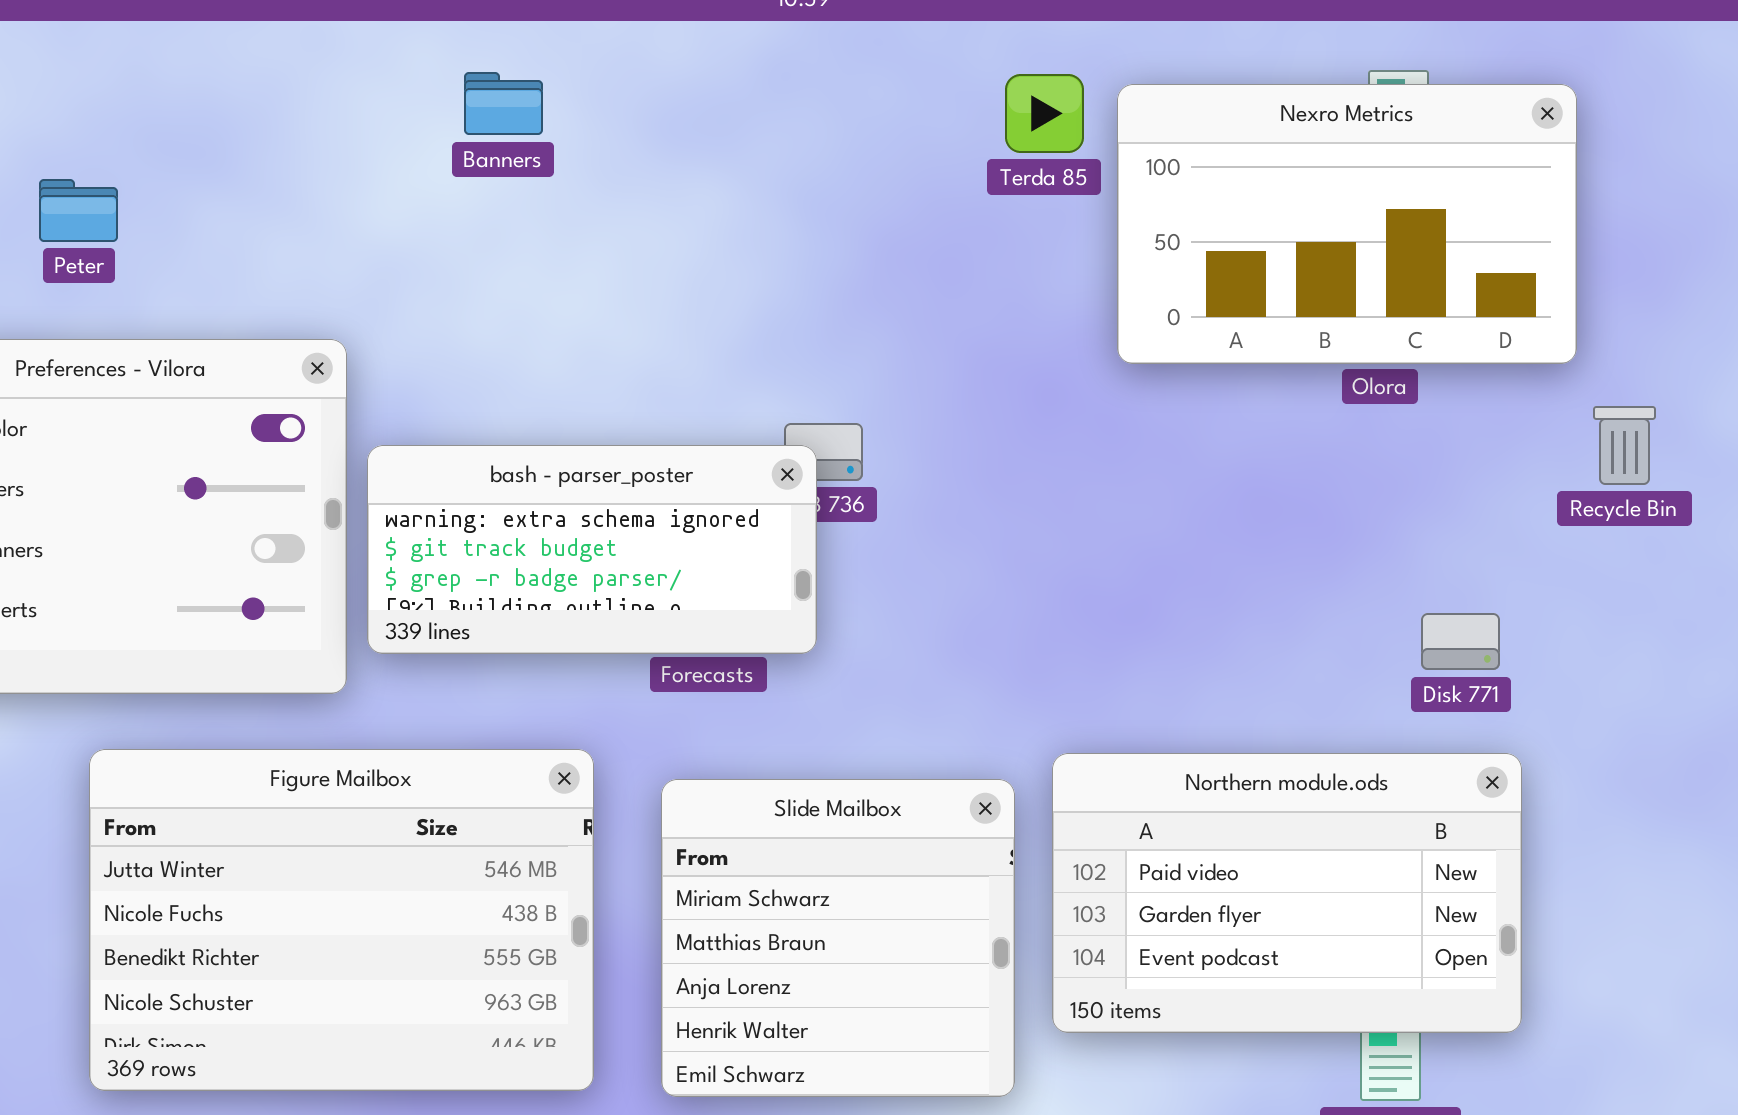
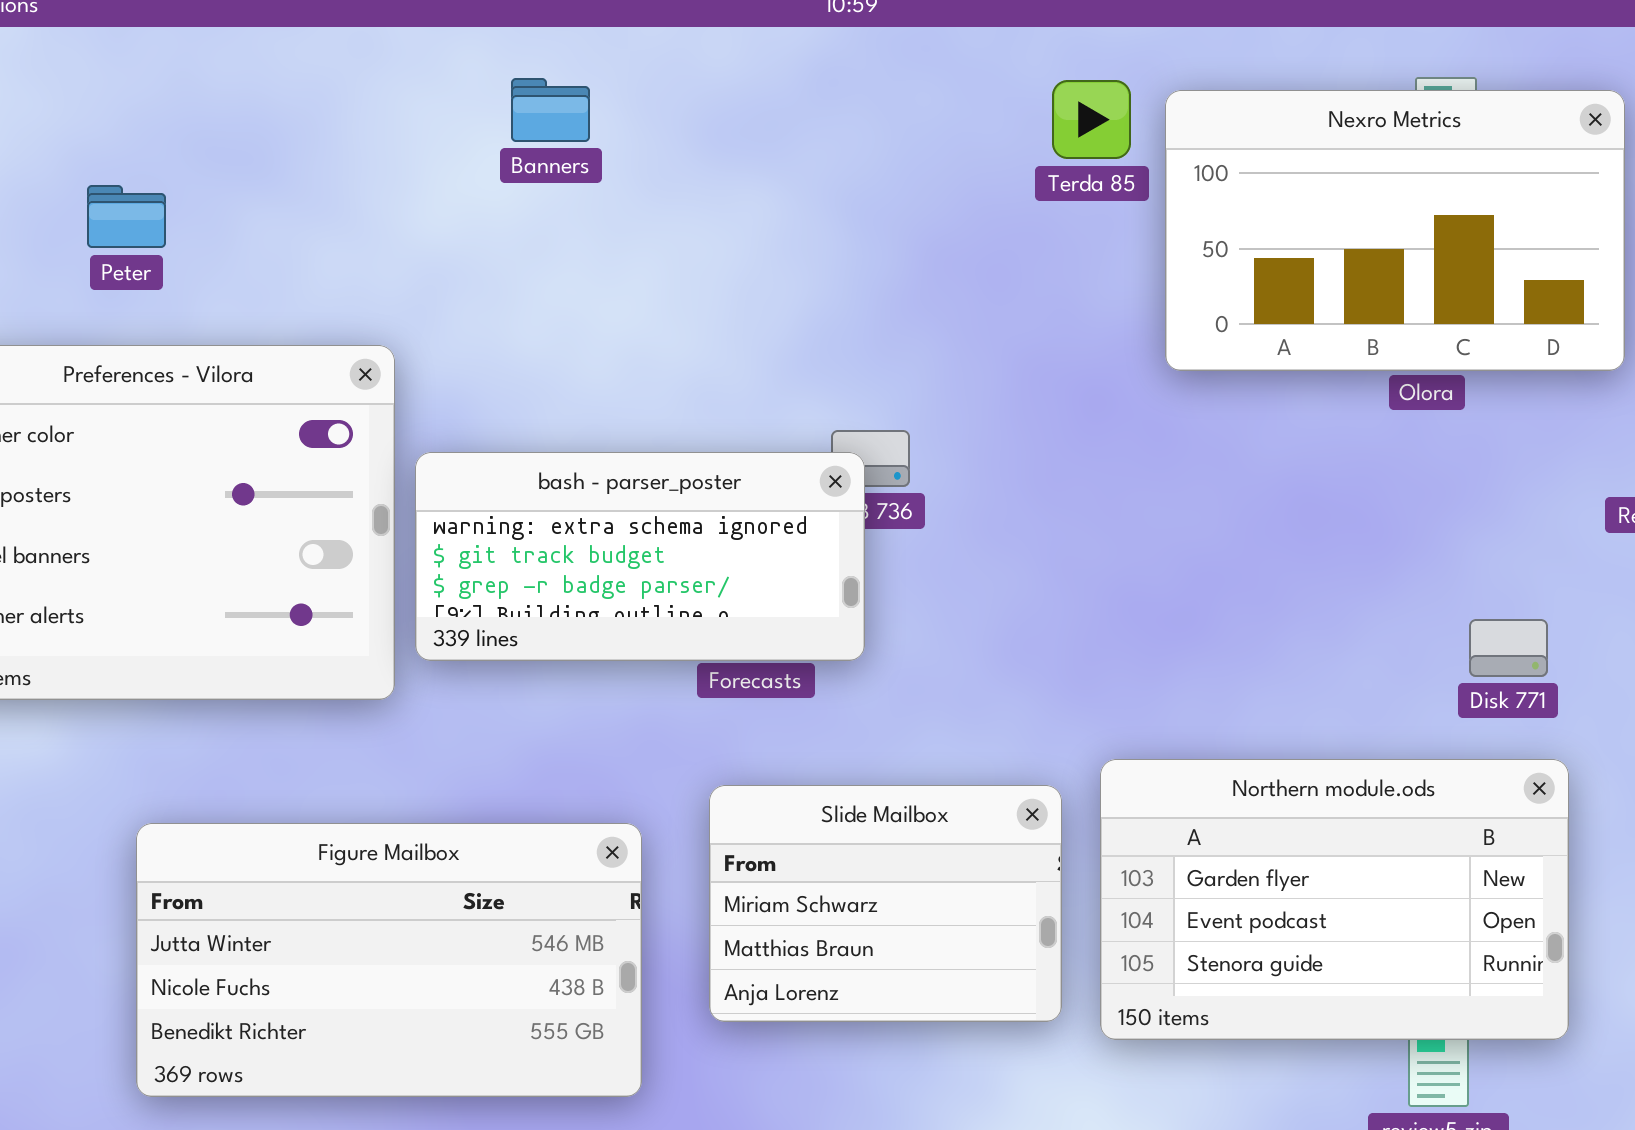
Figure Mailbox: [89,749,594,1091] -> [136,823,642,1097], resized
Northern module.ods: [1052,753,1522,1033] -> [1100,759,1569,1040], scrolled down 1 row
Slide Mailbox: [661,779,1015,1097] -> [709,785,1062,1022], resized

